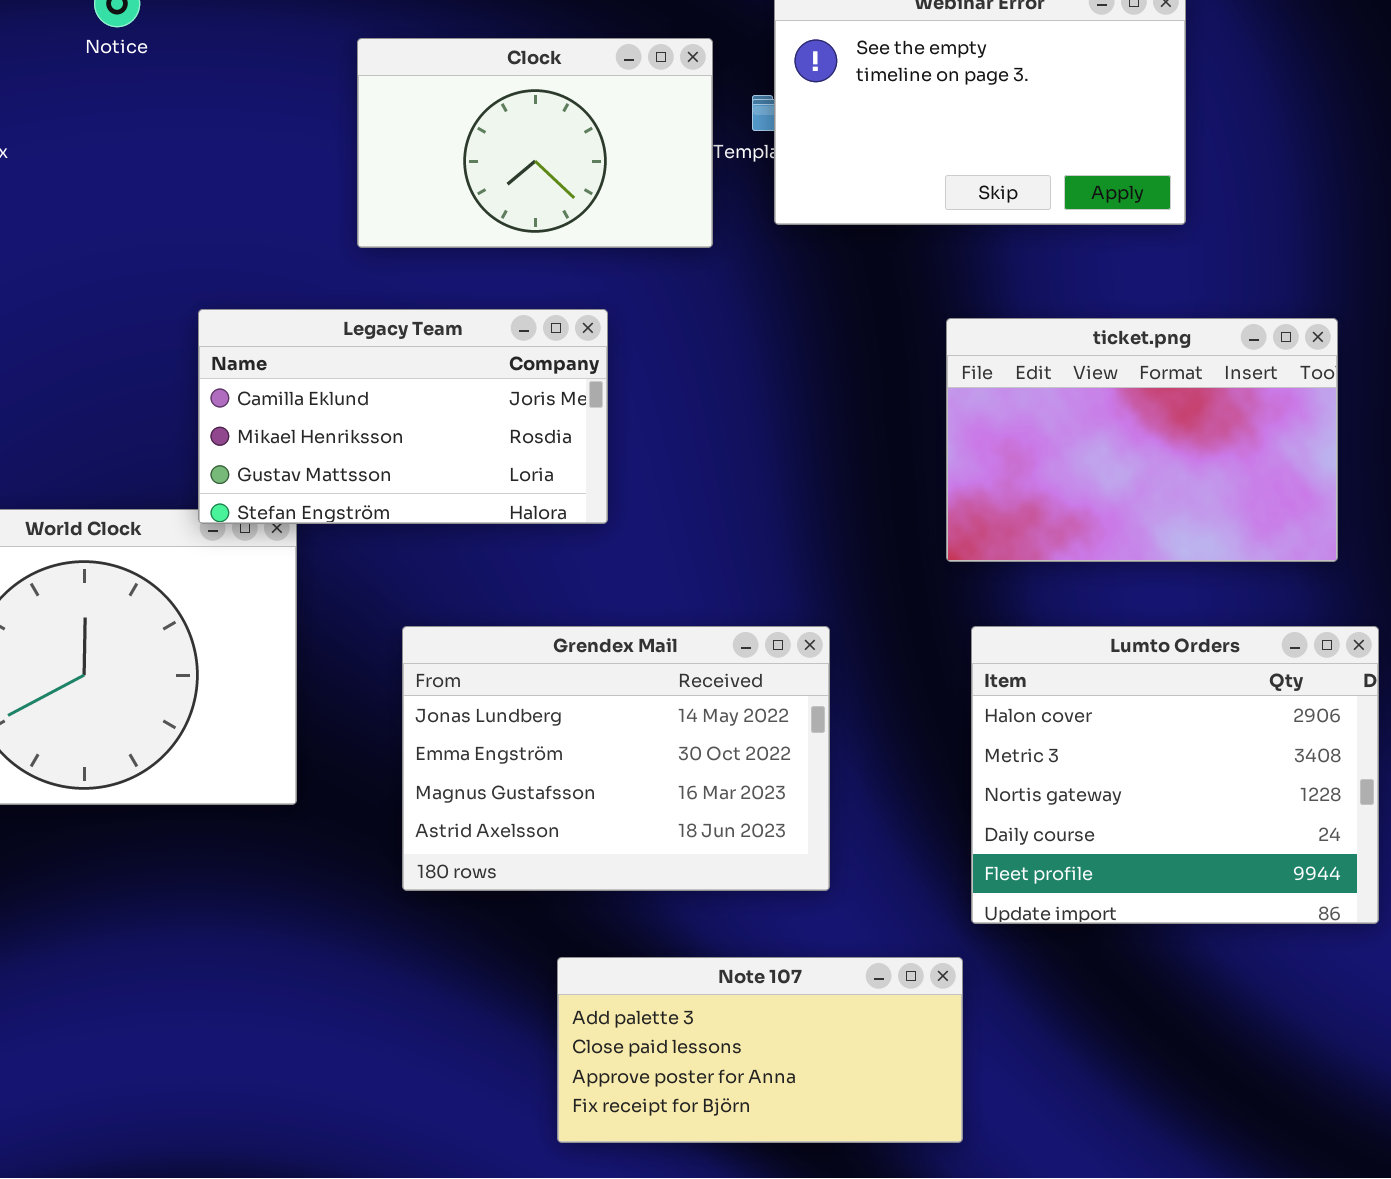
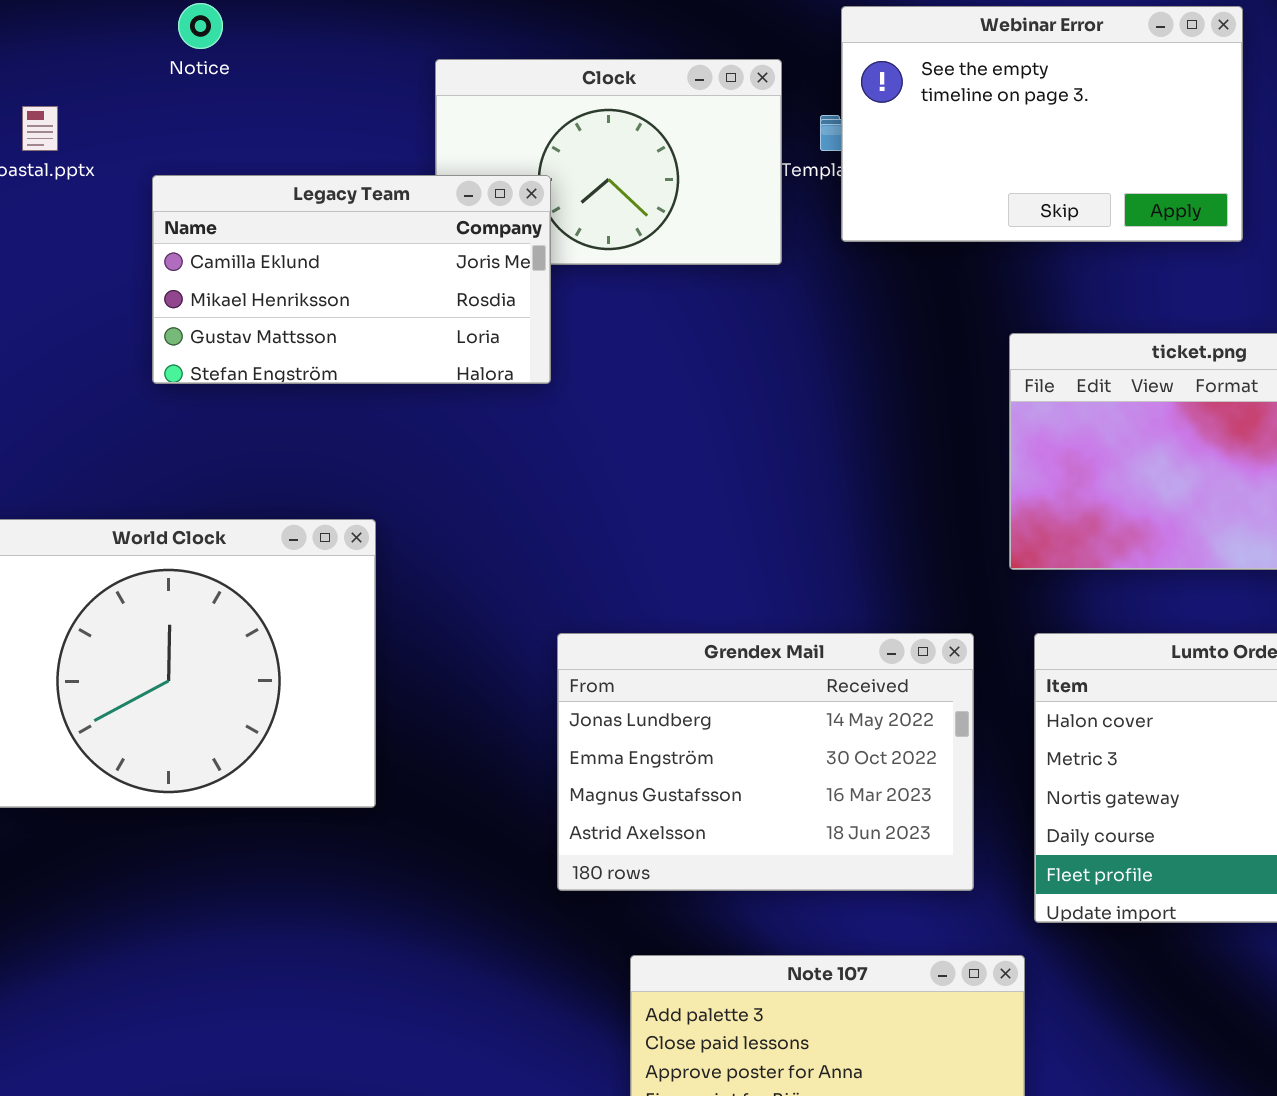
Legacy Team: [198,309,608,524] -> [152,175,551,384], moved
Grendex Mail: [402,626,830,891] -> [557,633,974,891], moved

